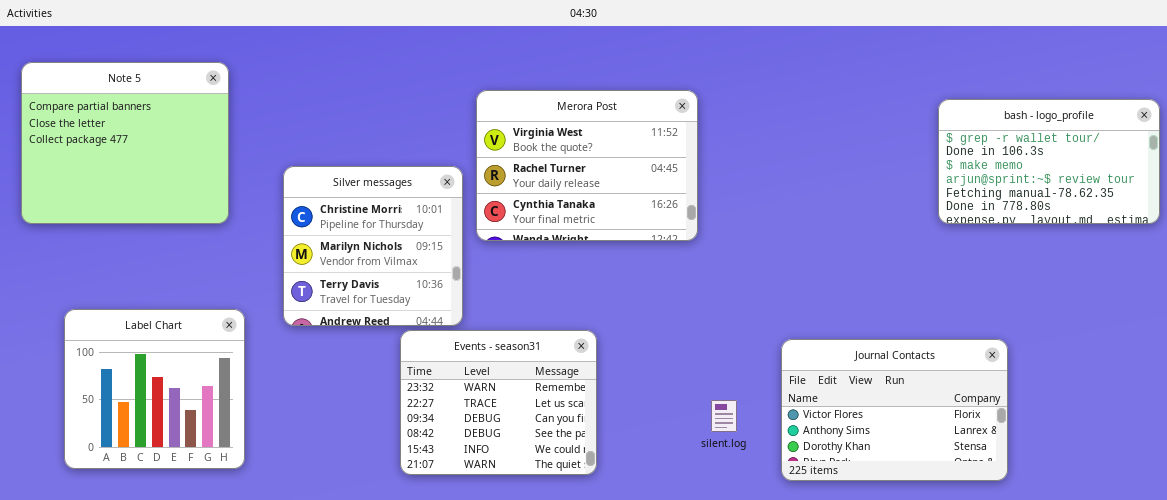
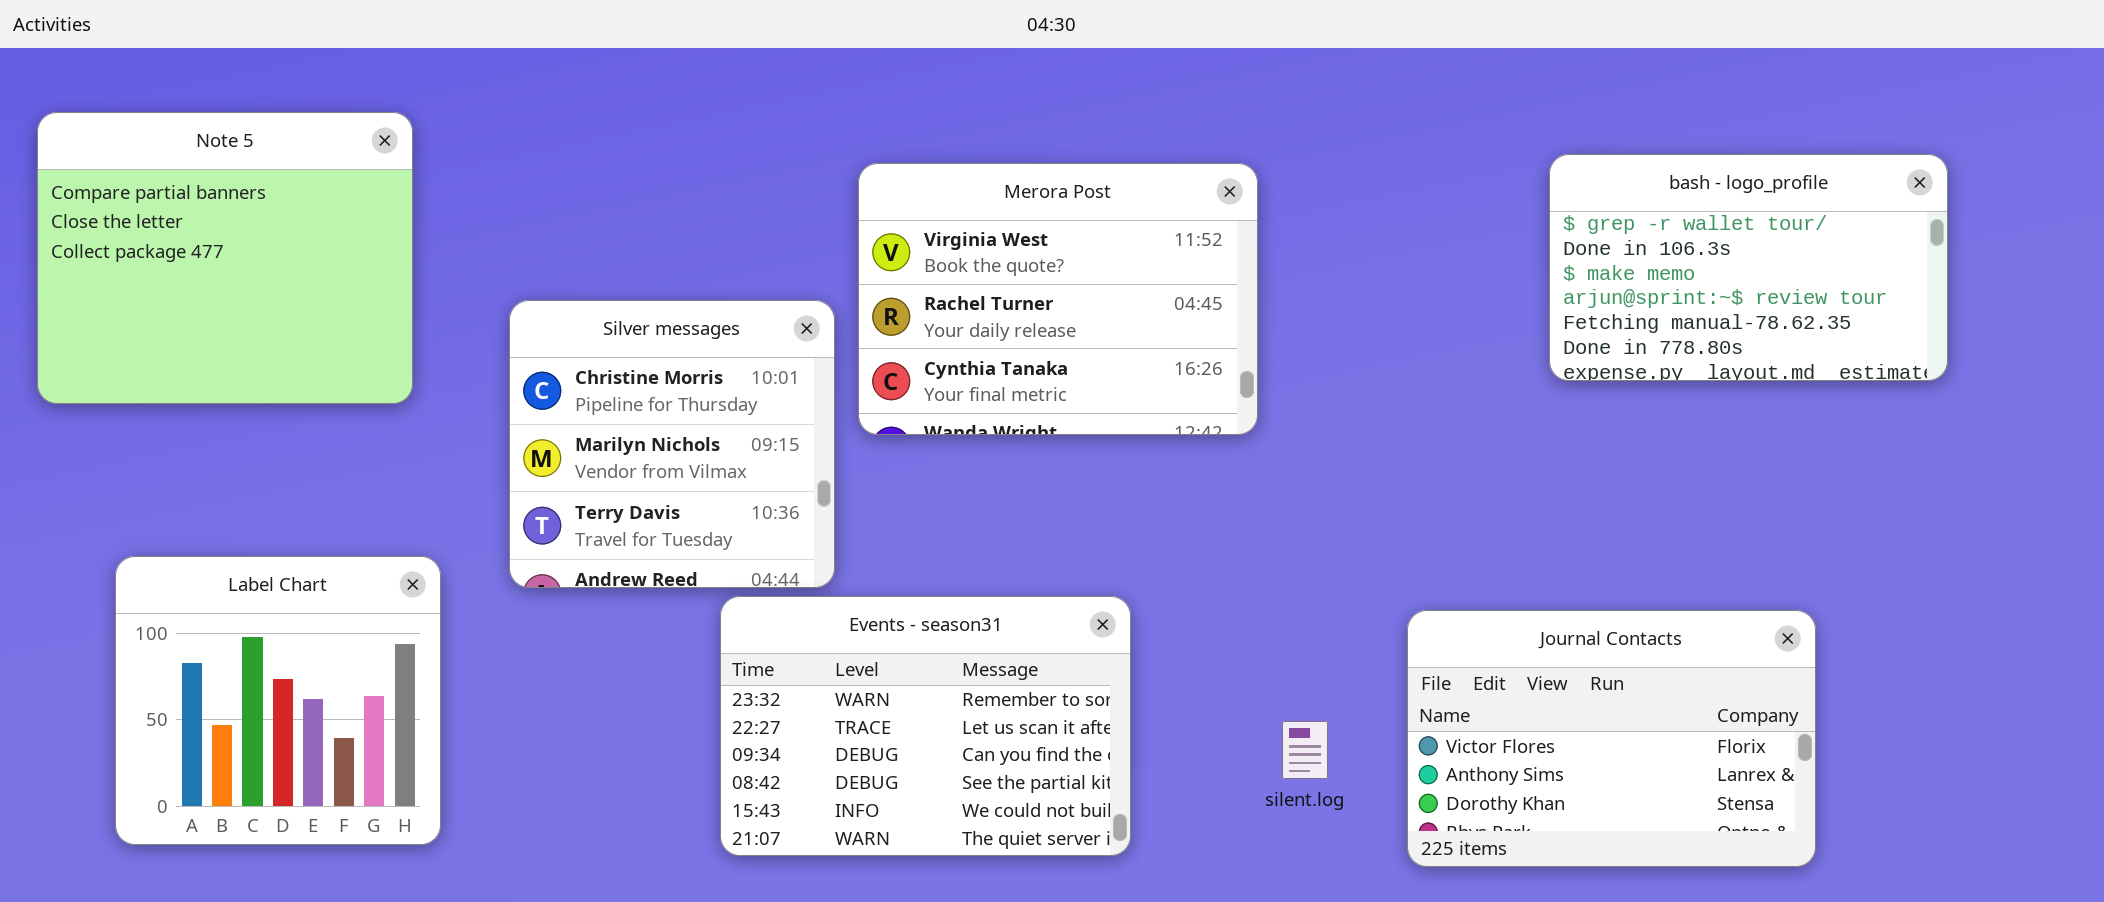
bash - logo_profile: [938,99,1160,224] -> [1549,154,1948,381], moved
Events - season31: [400,330,597,475] -> [720,596,1131,856], resized

